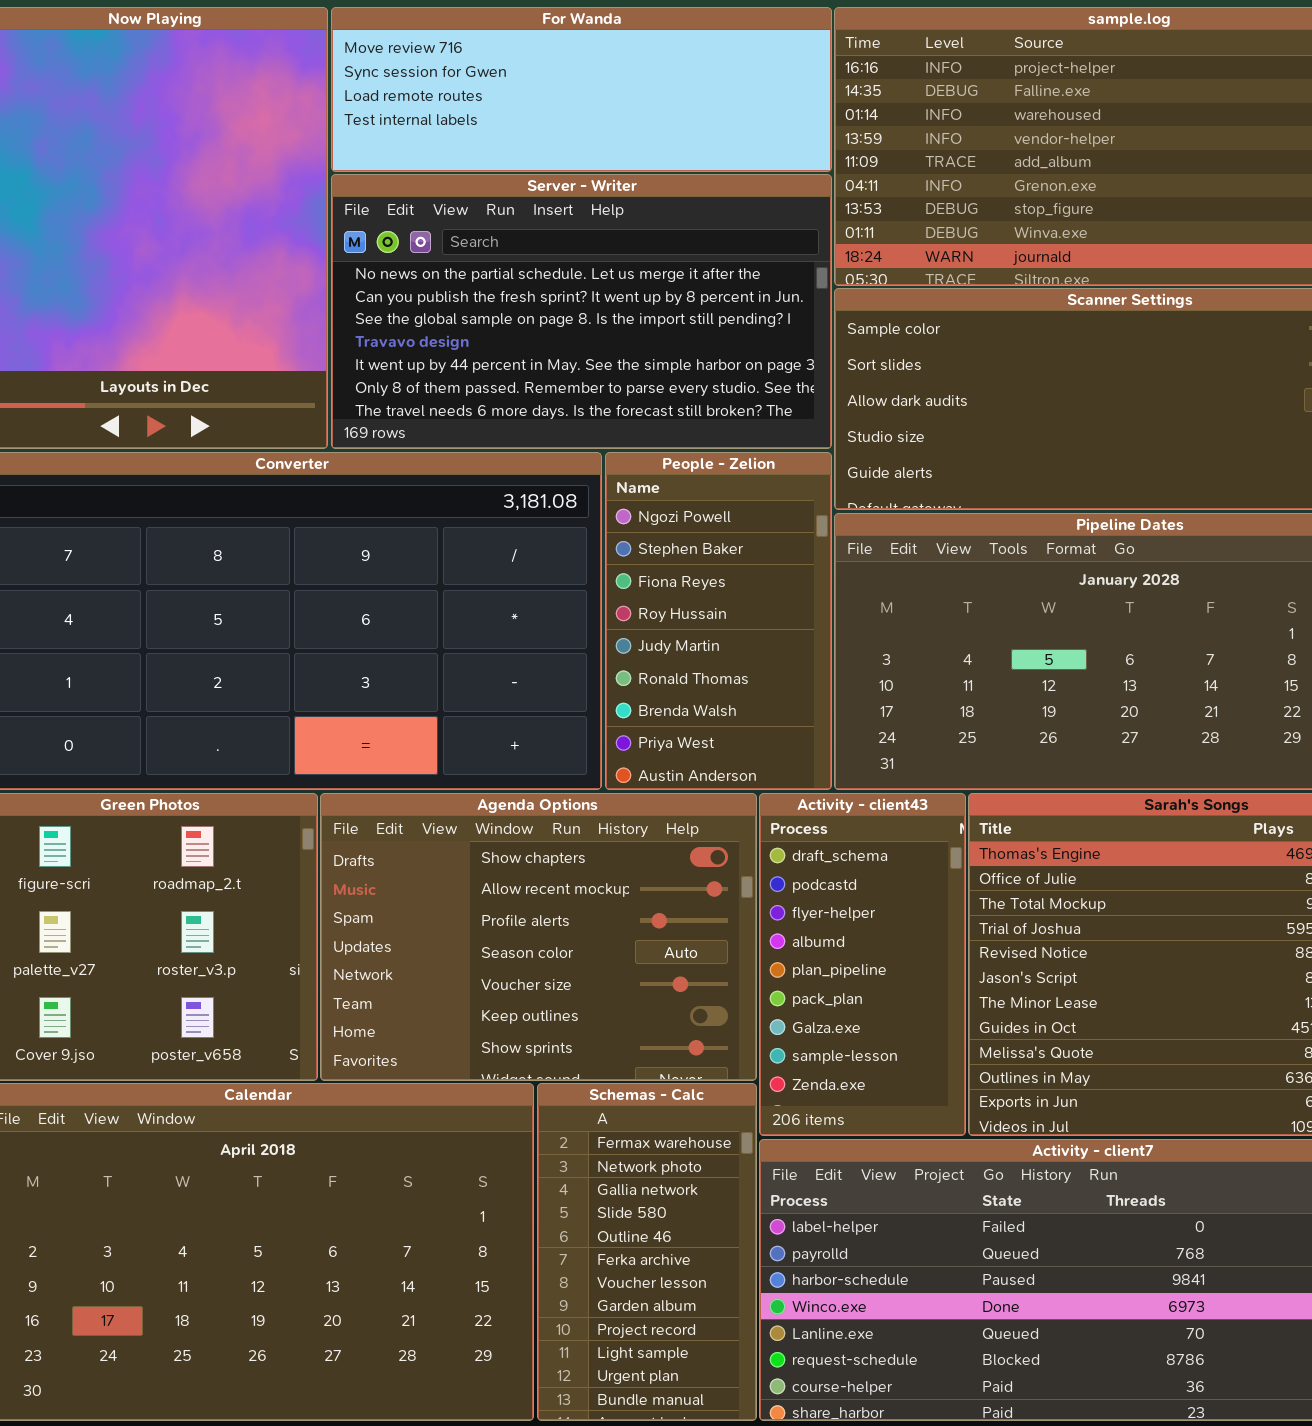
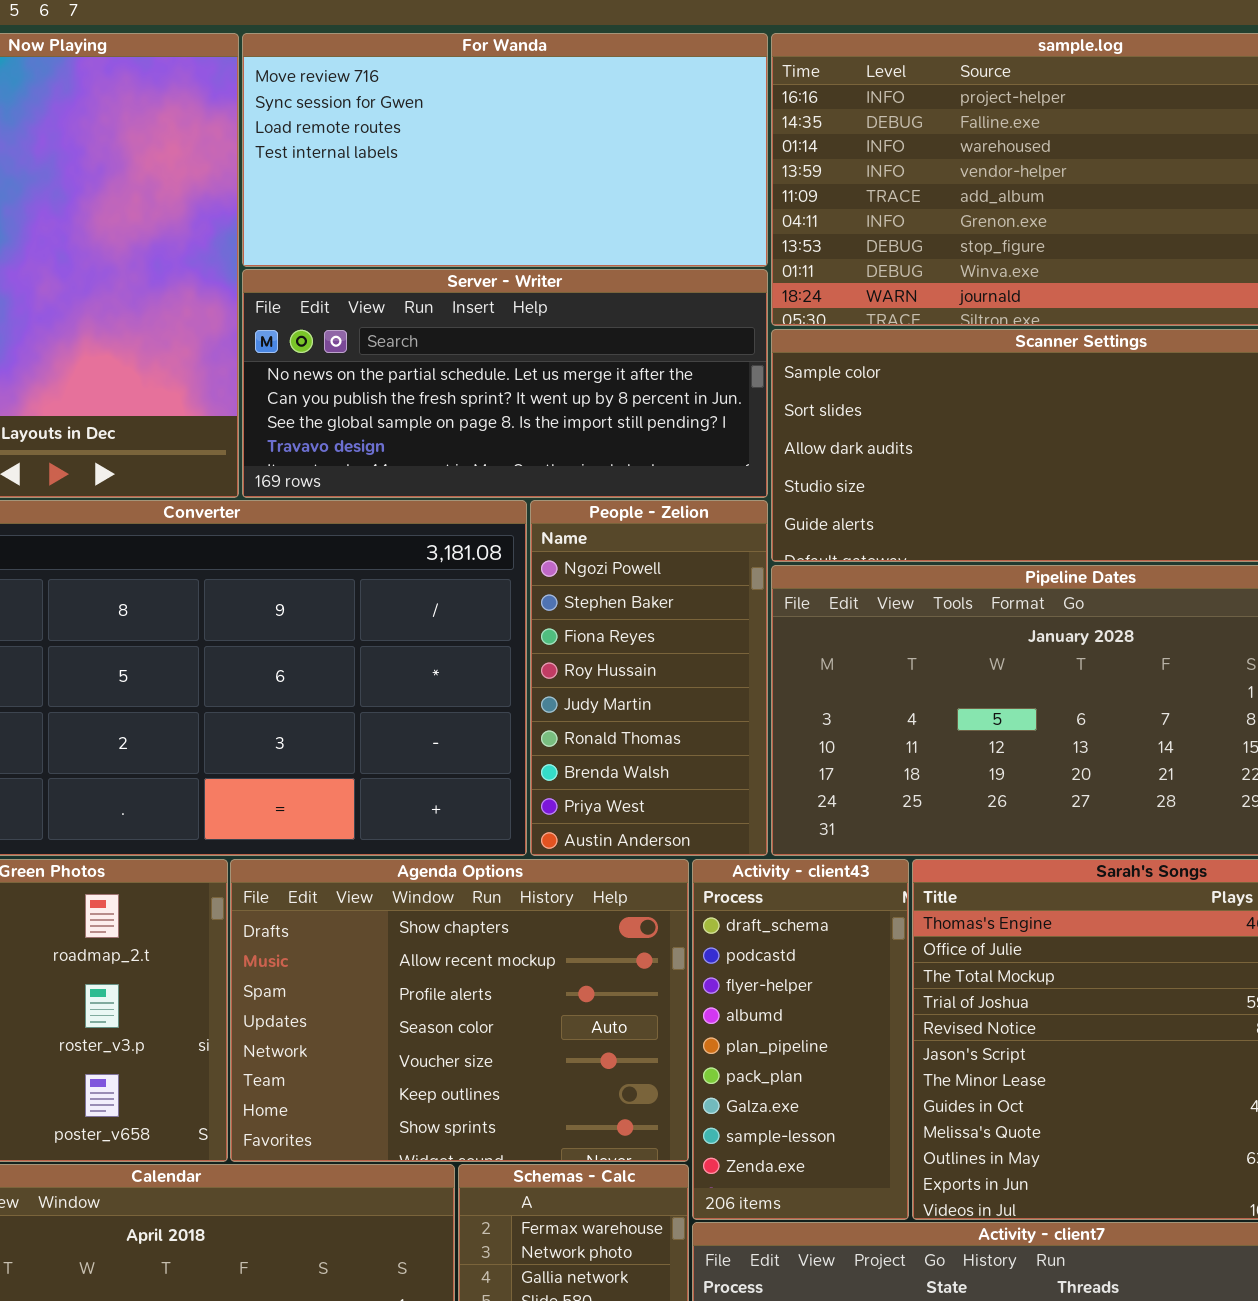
For Wanda: [331,7,832,172] -> [242,33,768,267], resized
Server - Writer: [331,174,832,449] -> [242,269,768,498], resized

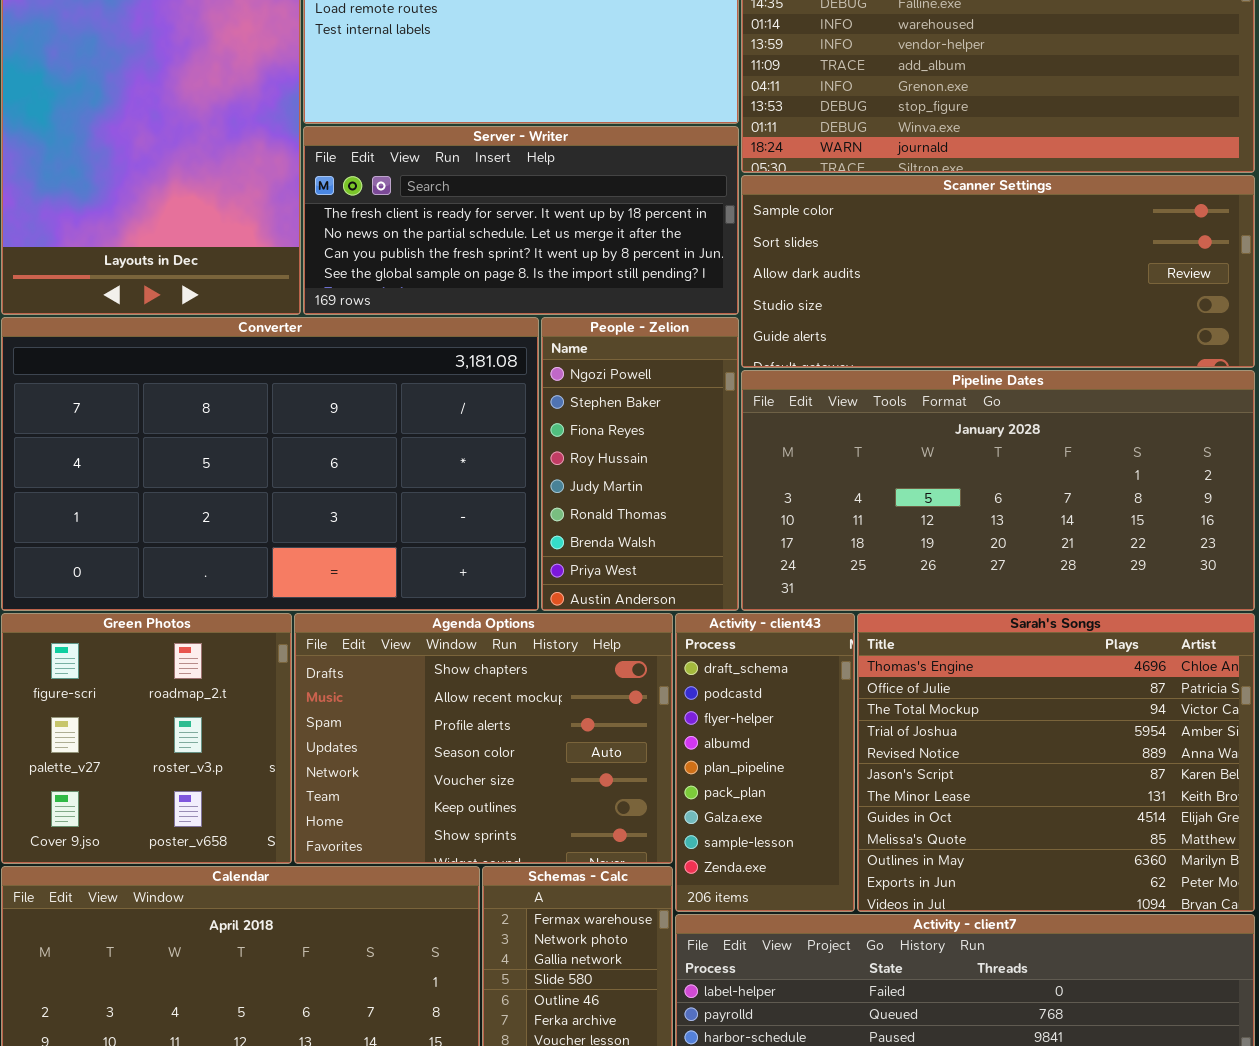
Server - Writer: [242,269,768,498] -> [303,126,739,315], scrolled up 1 row

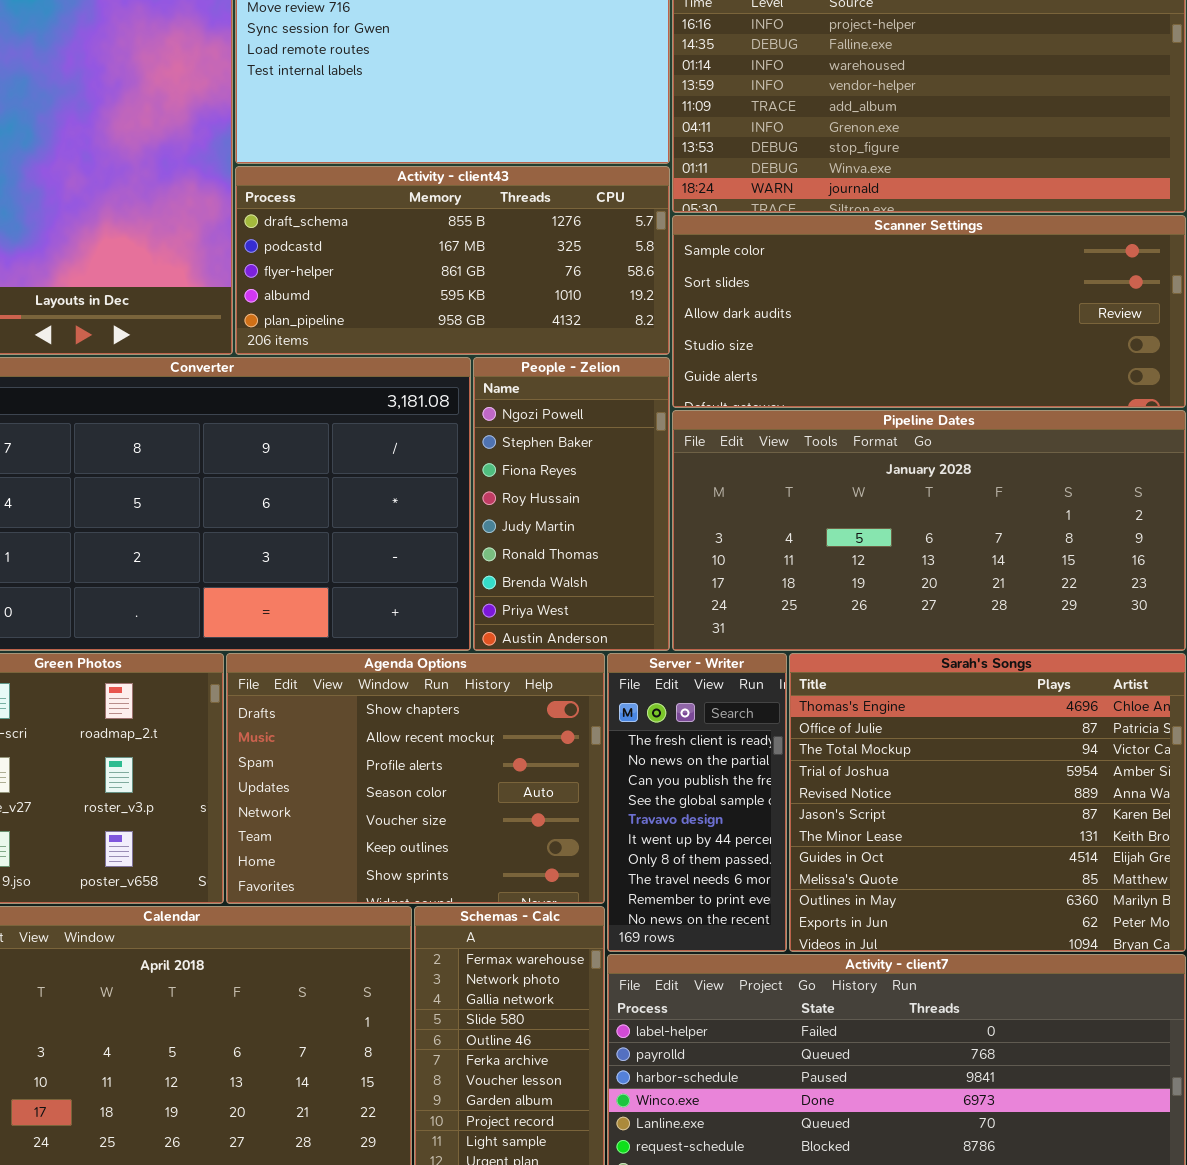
Server - Writer: [303,126,739,315] -> [607,653,787,952], moved, resized
Activity - client43: [675,613,855,912] -> [235,166,670,355], moved, resized

